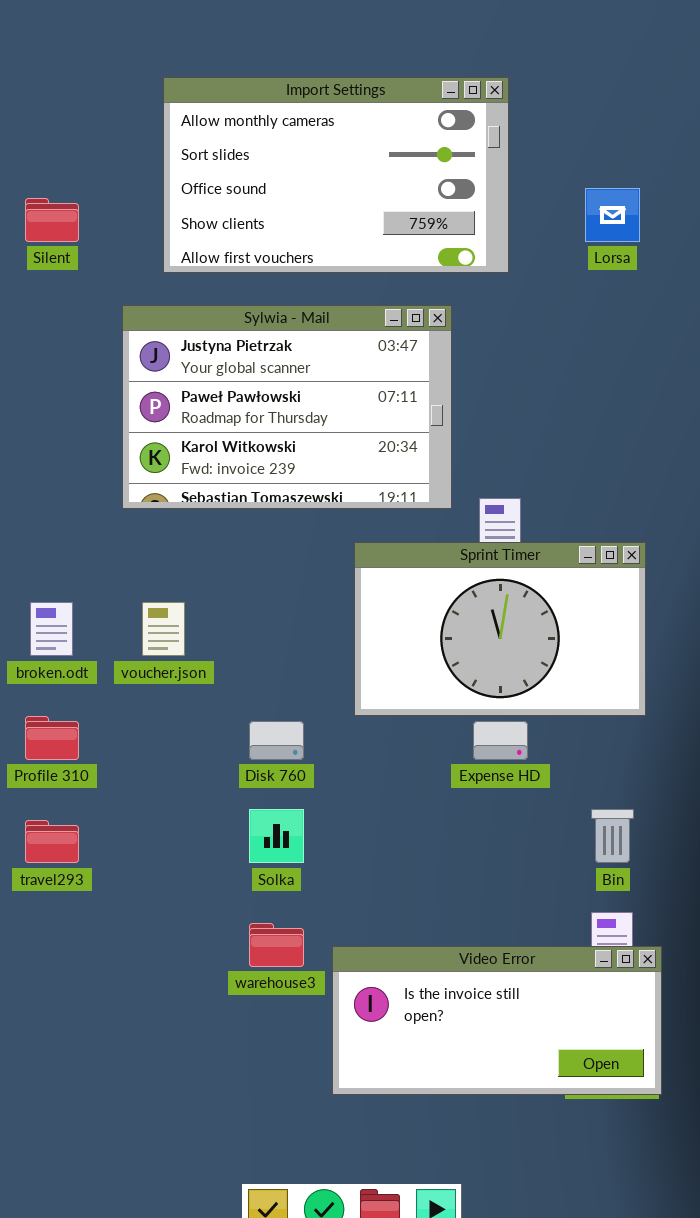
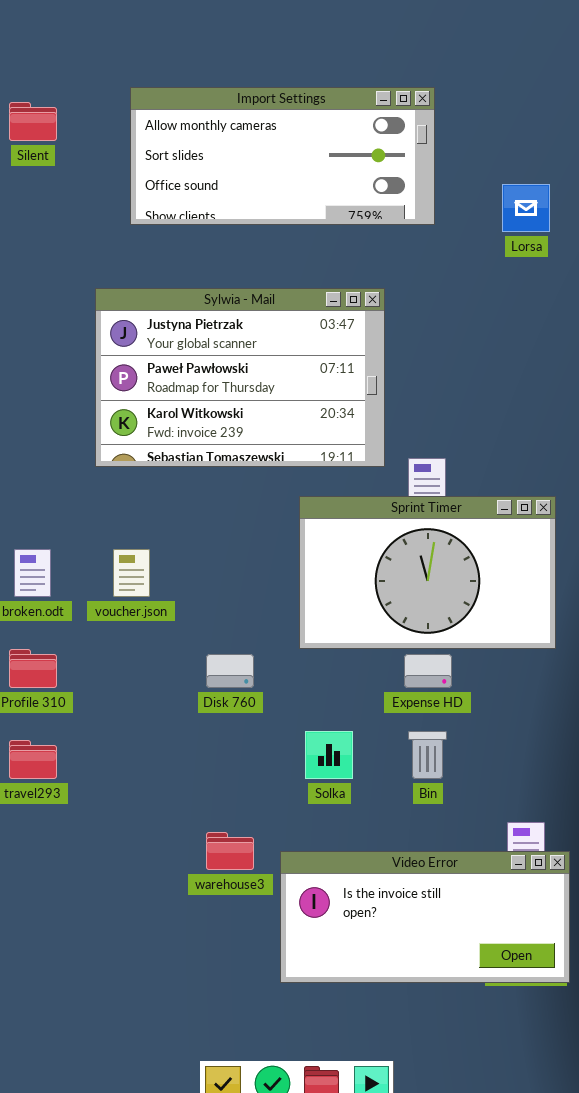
Import Settings: [163,77,509,273] -> [130,87,435,225], resized
Silent: [25,198,79,242] -> [9,102,57,141], moved
Solka: [249,809,304,863] -> [305,731,353,779], moved
Bin: [591,809,634,863] -> [408,731,447,779], moved

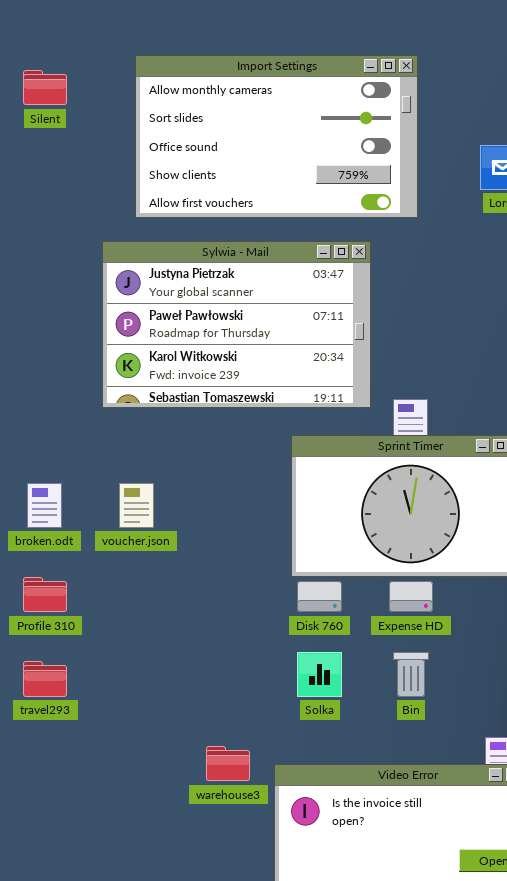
Import Settings: [130,87,435,225] -> [135,55,418,218], resized
Disk 760: [206,654,254,688] -> [297,581,342,612], moved

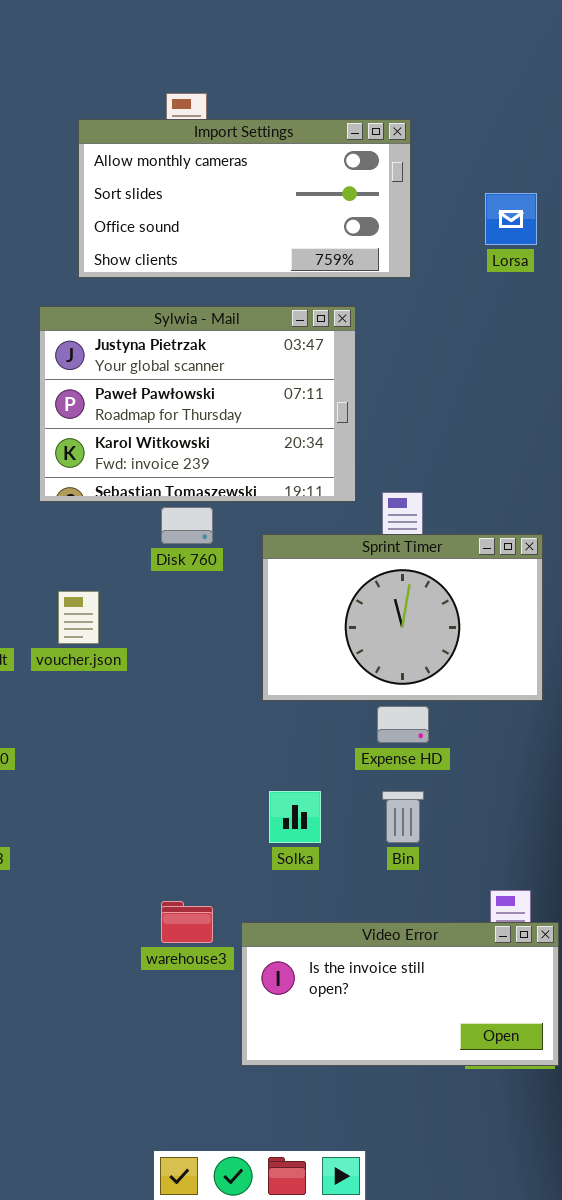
Import Settings: [135,55,418,218] -> [78,119,411,278], resized
Disk 760: [297,581,342,612] -> [161,507,213,544], moved

